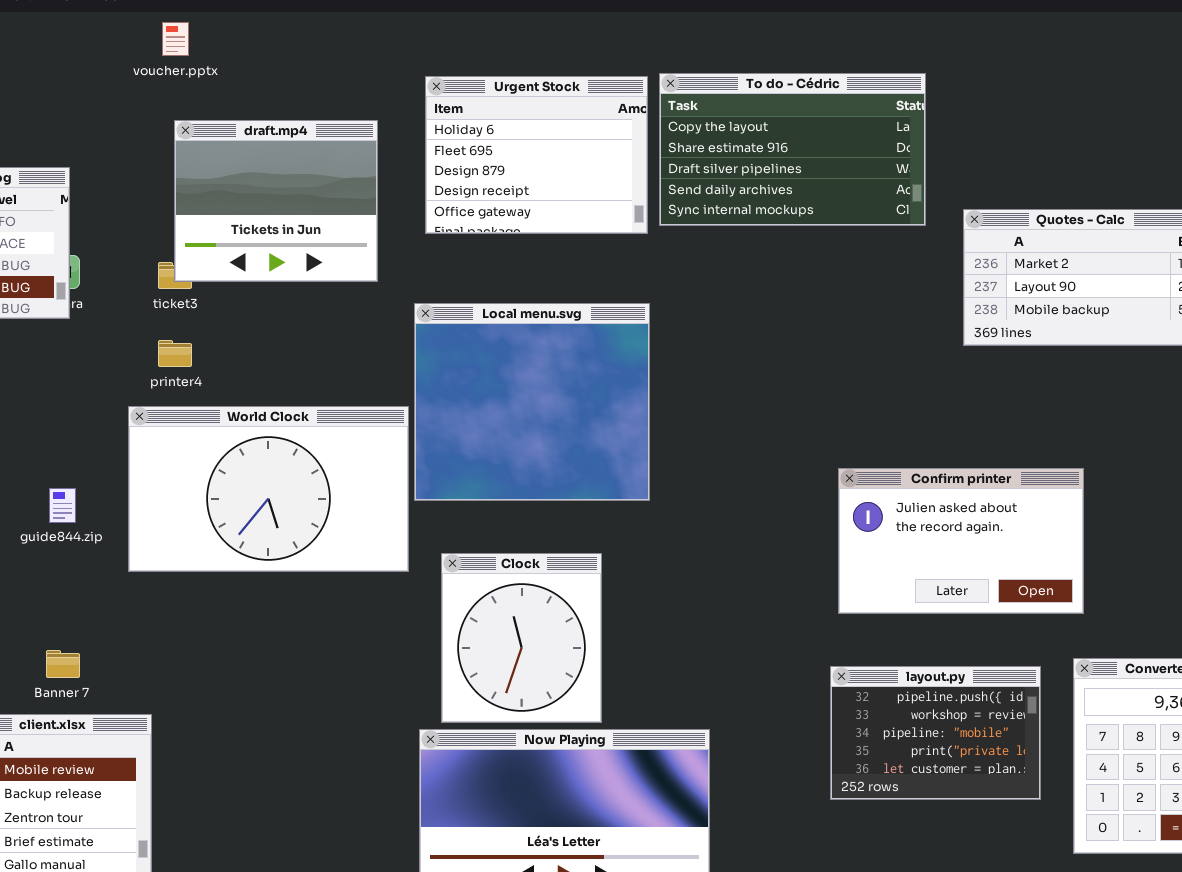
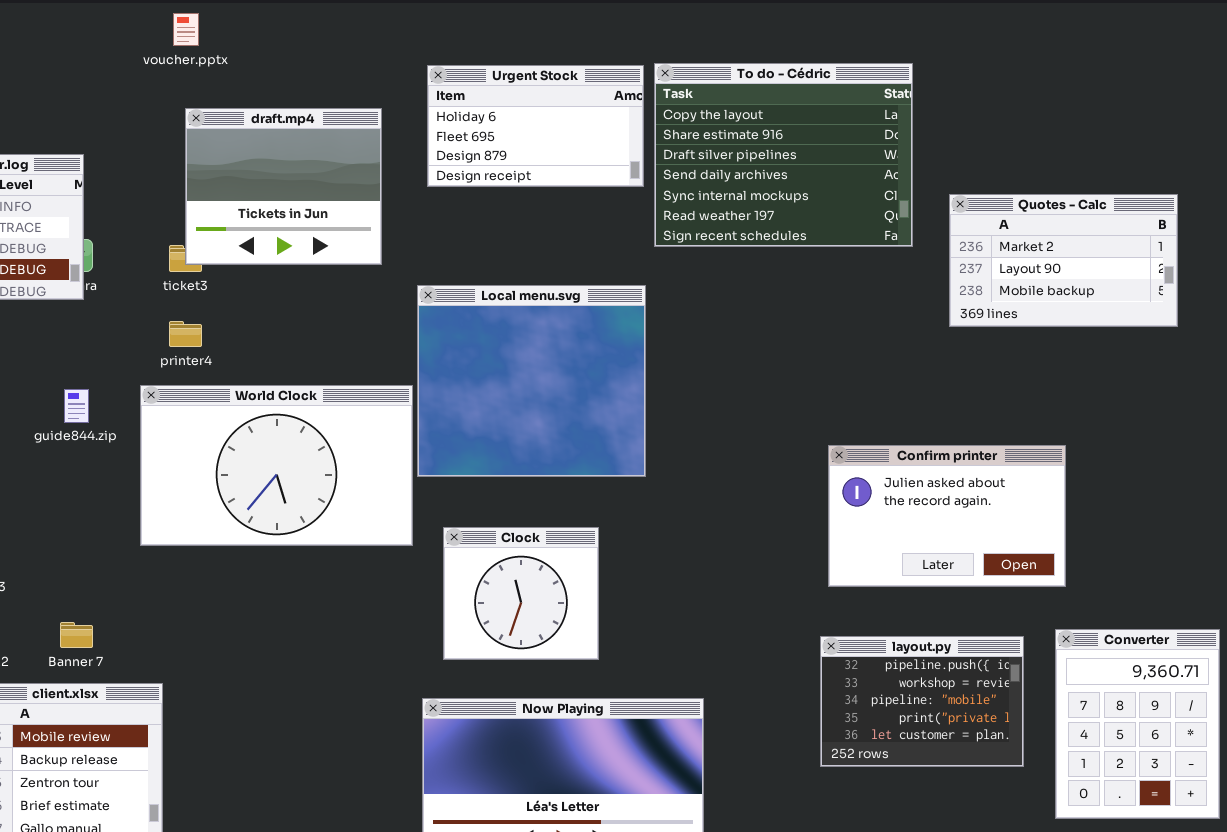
To do - Cédric: [659,73,926,226] -> [654,63,913,247], resized
Urgent Stock: [425,76,648,234] -> [427,65,644,187], resized
guide844.zip: [49,488,76,523] -> [64,389,89,423], moved
Clock: [441,553,602,723] -> [443,527,599,660], resized

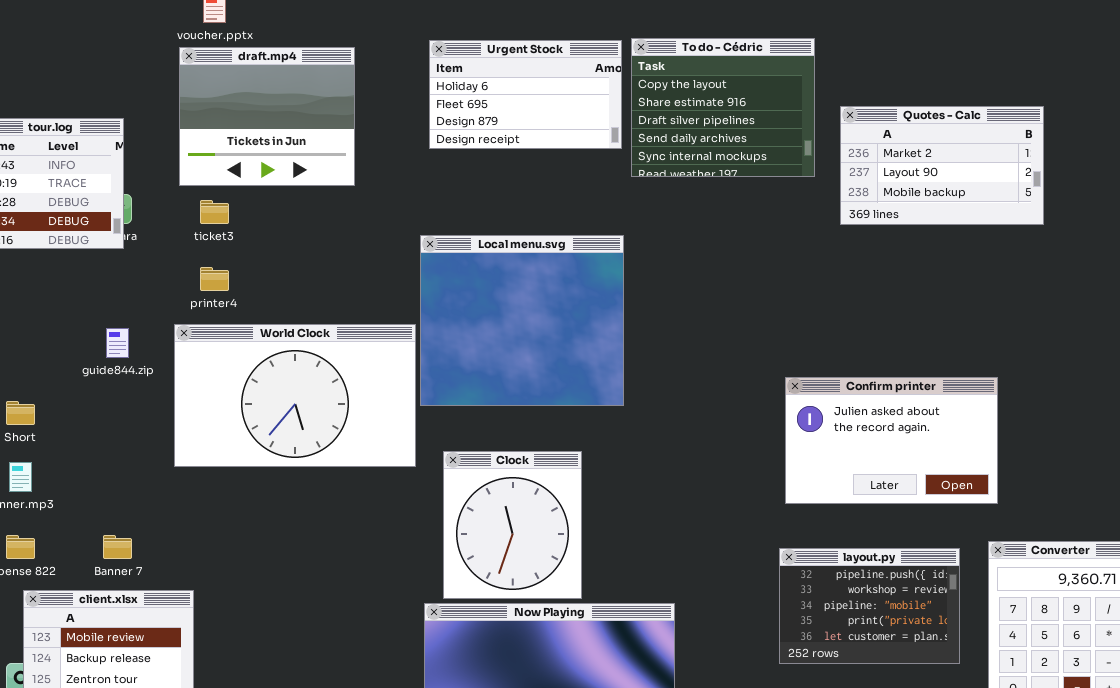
To do - Cédric: [654,63,913,247] -> [631,38,815,177], resized
draft.mp4: [185,108,382,265] -> [179,47,355,186], moved
Quotes - Calc: [949,194,1178,327] -> [840,106,1044,225], moved
Clock: [443,527,599,660] -> [443,451,582,599], resized

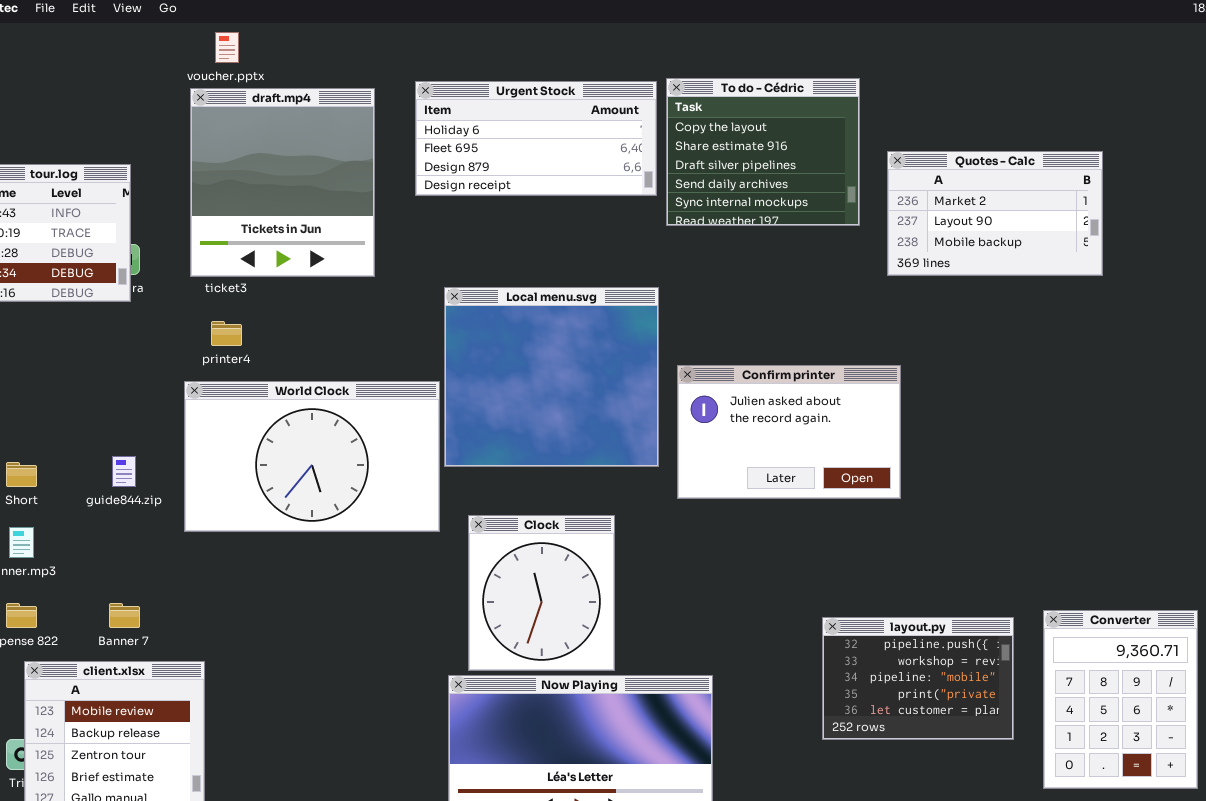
Urgent Stock: [429,40,622,149] -> [415,81,657,196], resized
draft.mp4: [179,47,355,186] -> [190,88,375,277], resized
guide844.zip: [106,328,129,358] -> [112,456,136,487], moved
Confirm printer: [785,377,998,504] -> [677,365,901,499], moved

